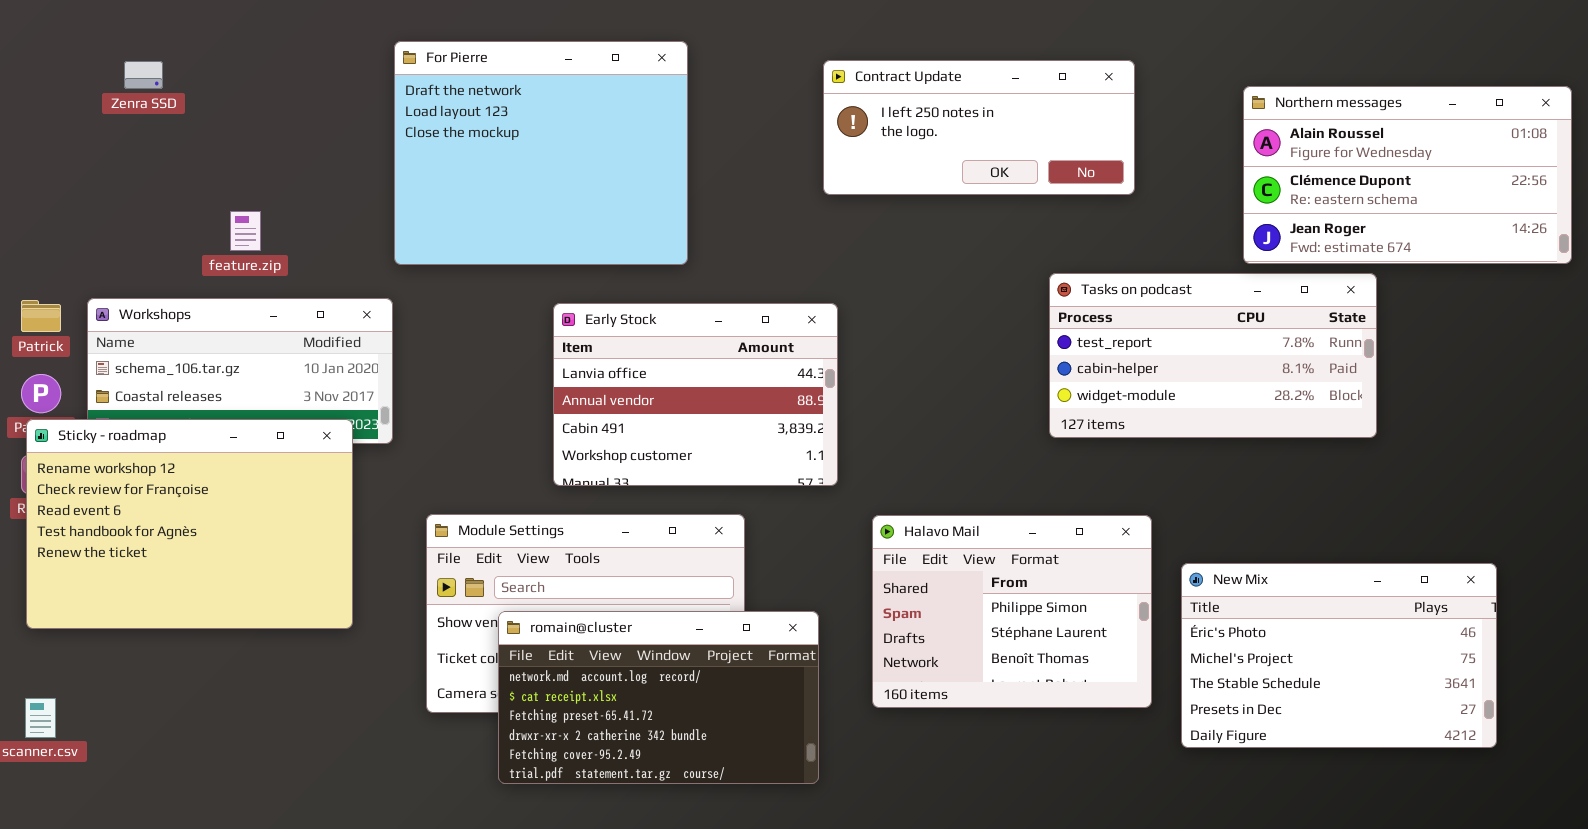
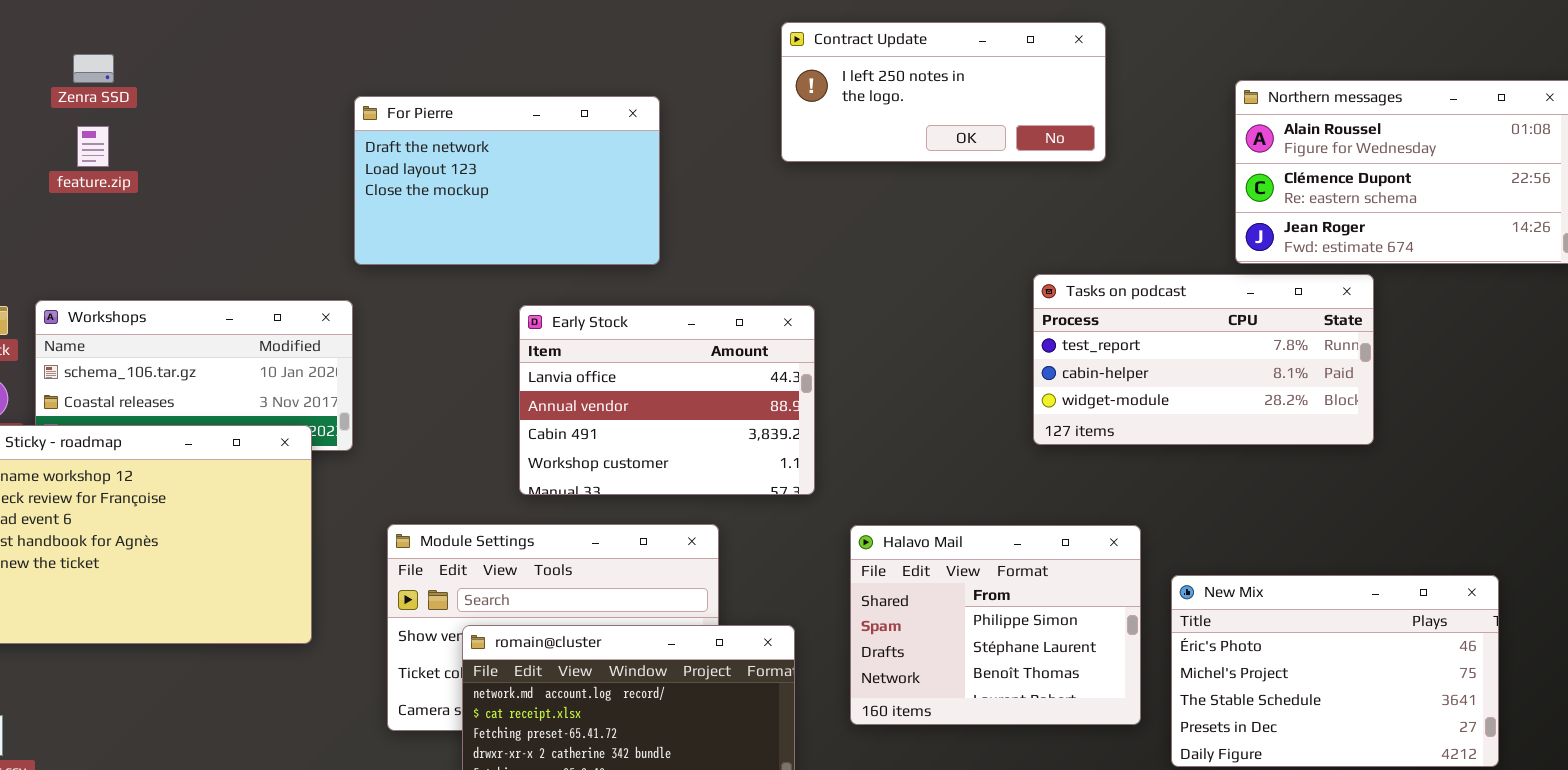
For Pierre: [394,41,688,265] -> [354,96,660,265], resized
Contract Update: [823,60,1135,195] -> [781,22,1106,162], moved
feature.zip: [230,211,261,251] -> [77,126,109,167], moved

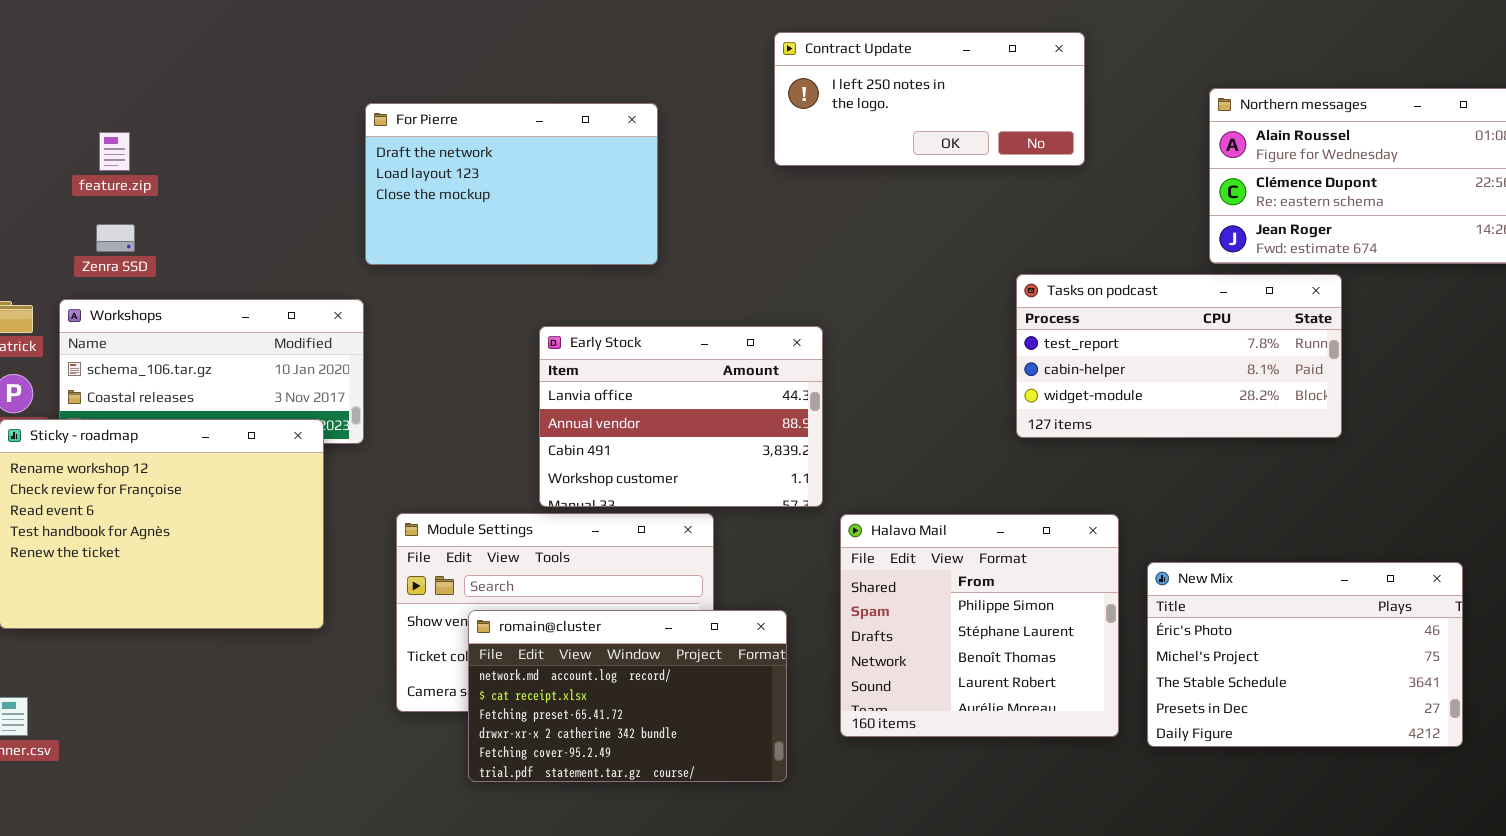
Zenra SSD: [73,54,114,83] -> [96,224,135,252], moved
Early Stock: [519,305,815,495] -> [539,326,823,507], moved
Halavo Mail: [850,525,1141,725] -> [840,514,1119,737], resized

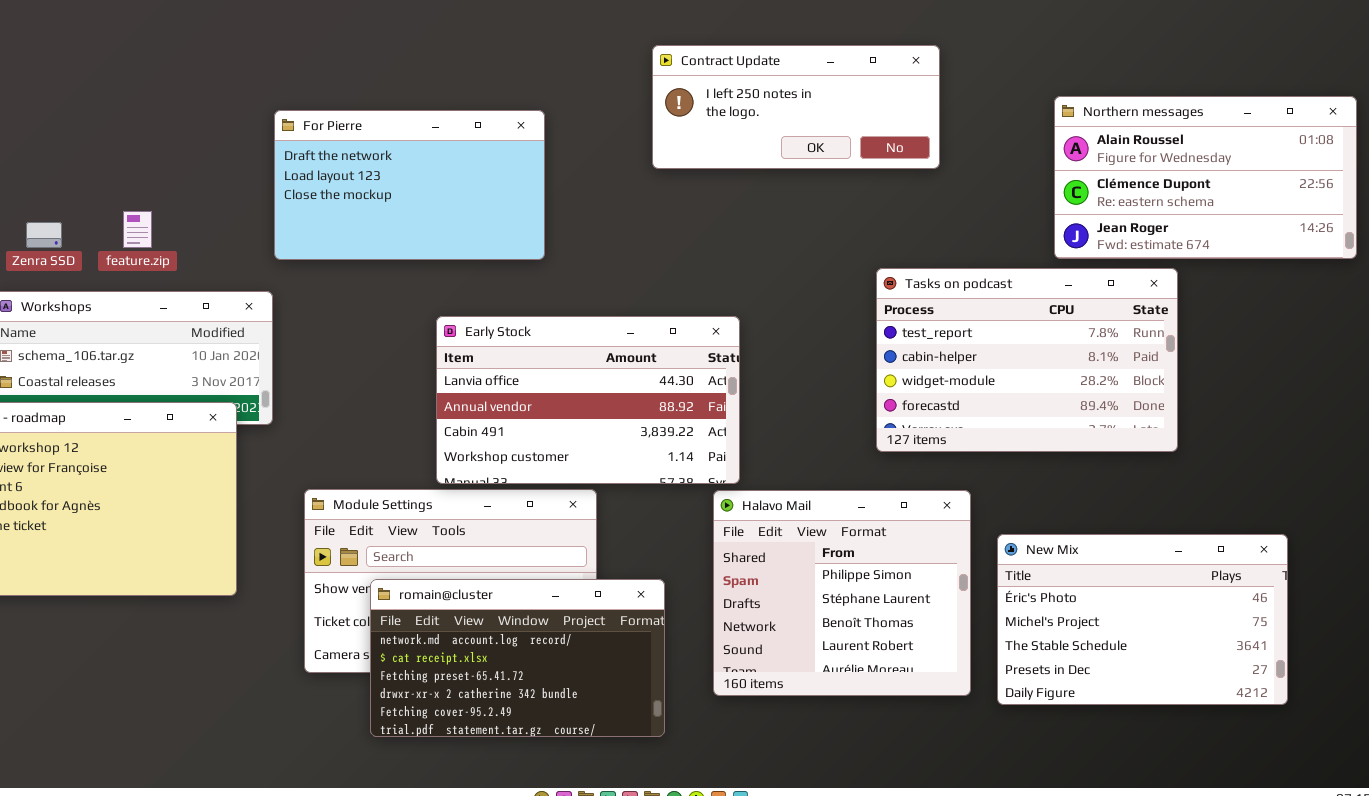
feature.zip: [99,132,130,171] -> [123,211,152,248], moved
Tasks on podcast: [1016,274,1342,438] -> [876,268,1178,452], resized
Early Stock: [539,326,823,507] -> [436,316,740,484], resized

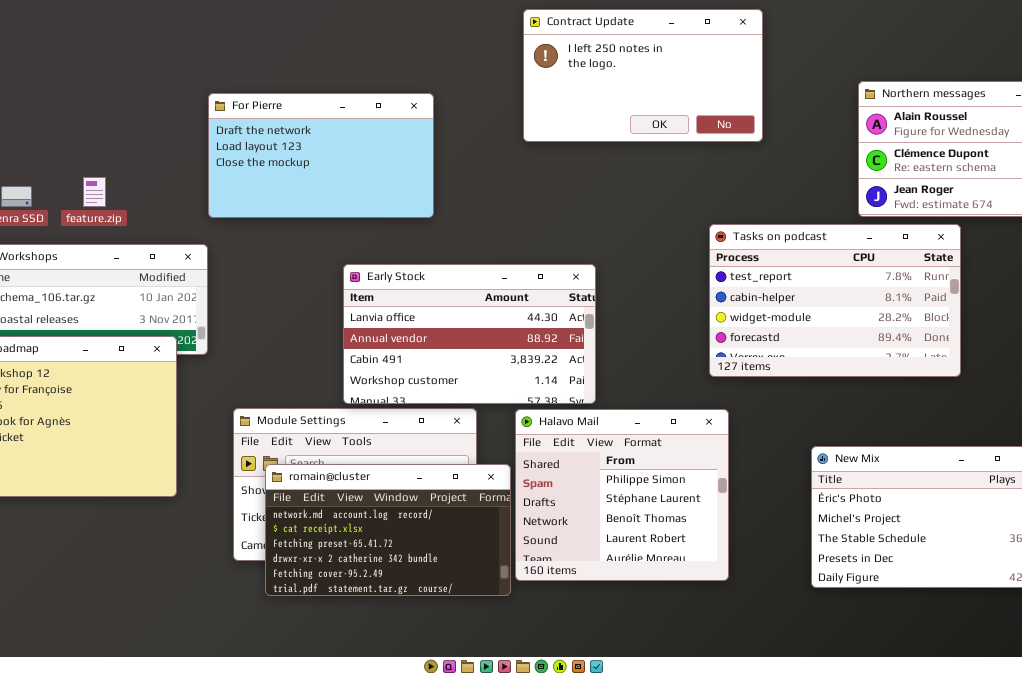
Contract Update: [652,45,940,169] -> [523,9,763,142], resized
Halavo Mail: [713,490,971,696] -> [515,409,729,581], moved
romain@cluster: [370,579,665,737] -> [265,464,511,596], moved

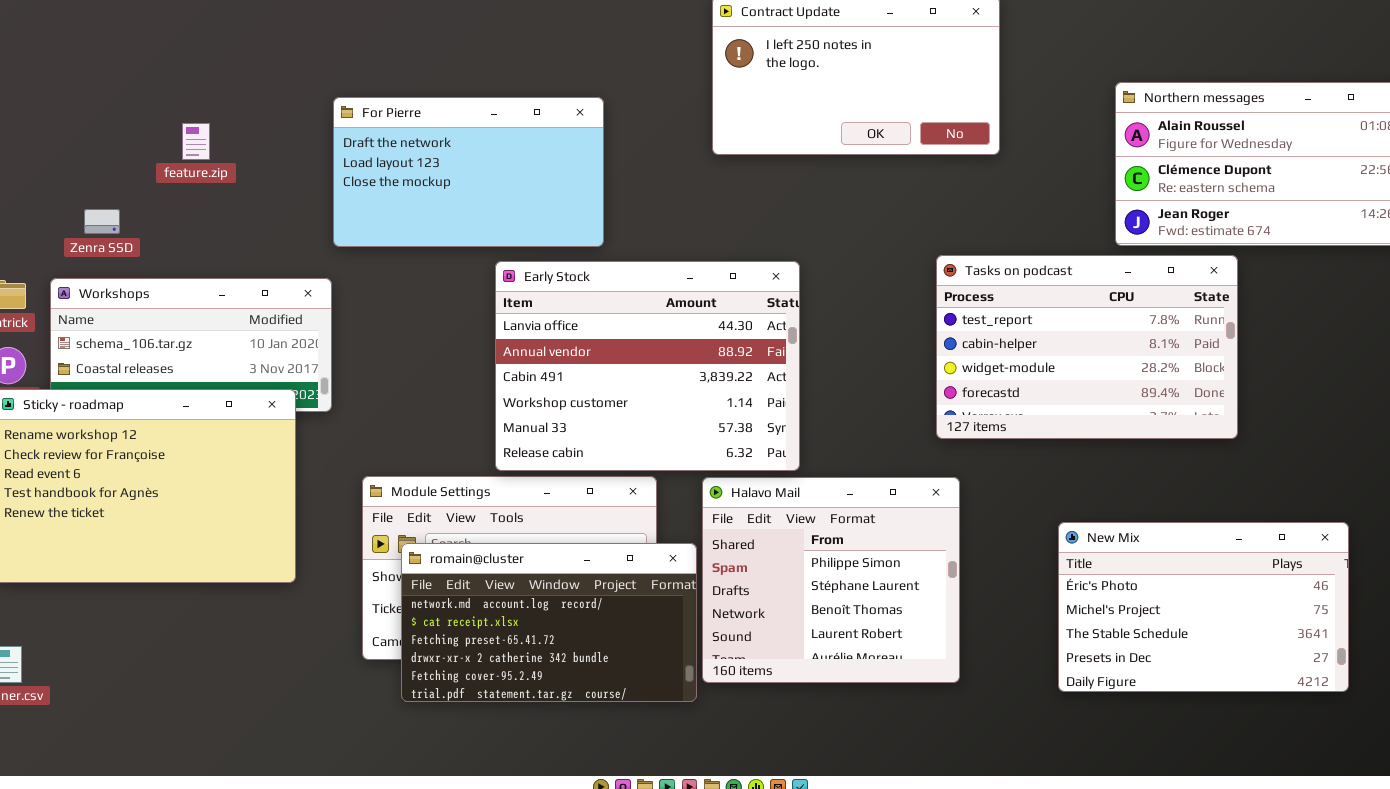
feature.zip: [83,177,106,207] -> [182,123,210,160], moved
Early Stock: [343,264,596,404] -> [495,261,800,471], resized

